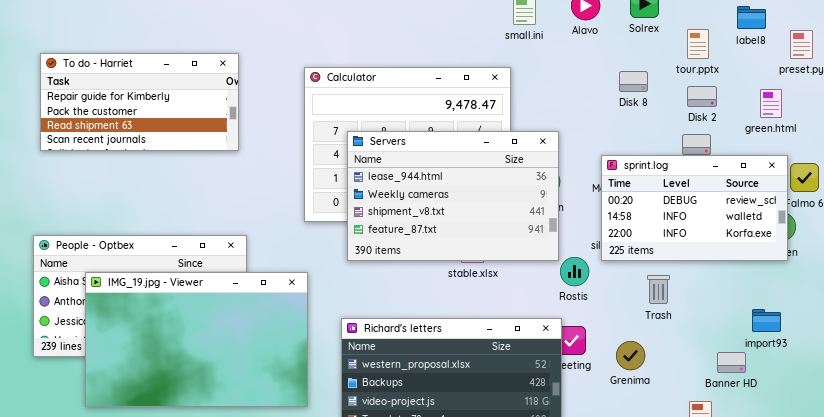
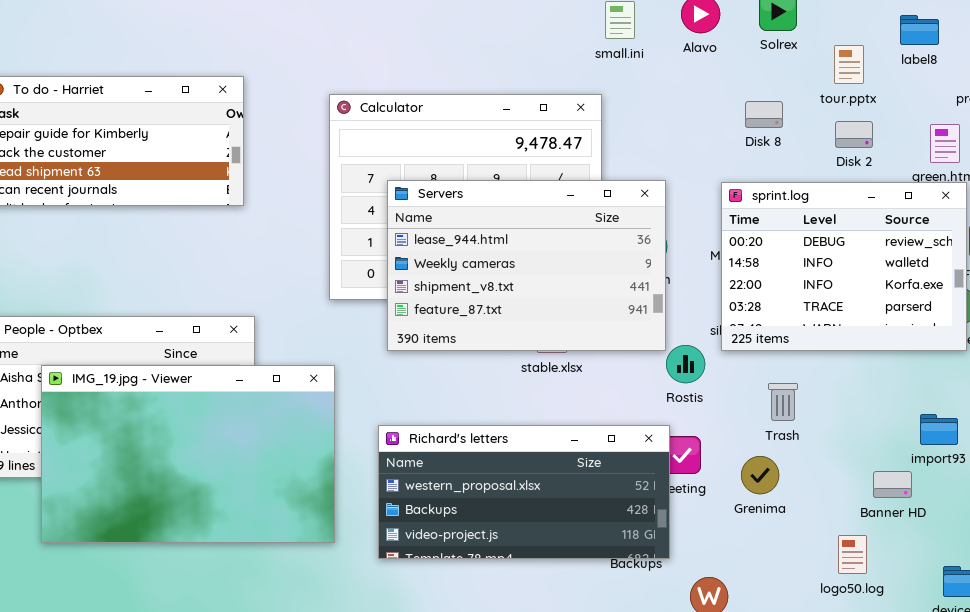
sprint.log: [601,155,788,261] -> [721,182,967,351], resized
Trash: [647,275,670,304] -> [768,383,798,421], moved

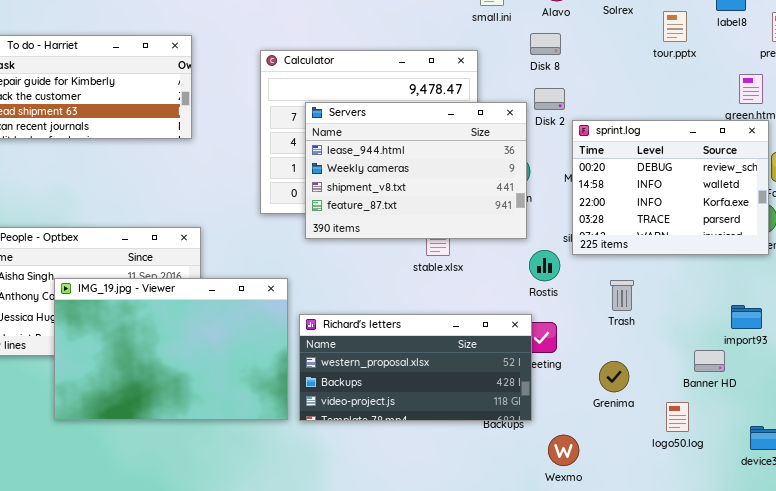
Disk 8: [745,101,783,128] -> [530,33,561,55], moved
Disk 2: [835,121,873,148] -> [534,88,565,110], moved
Servers: [387,180,666,351] -> [305,102,527,239], moved
IMG_19.jpg - Viewer: [41,365,335,543] -> [54,278,288,420], moved
Grenima: [741,456,779,494] -> [599,361,629,392], moved

